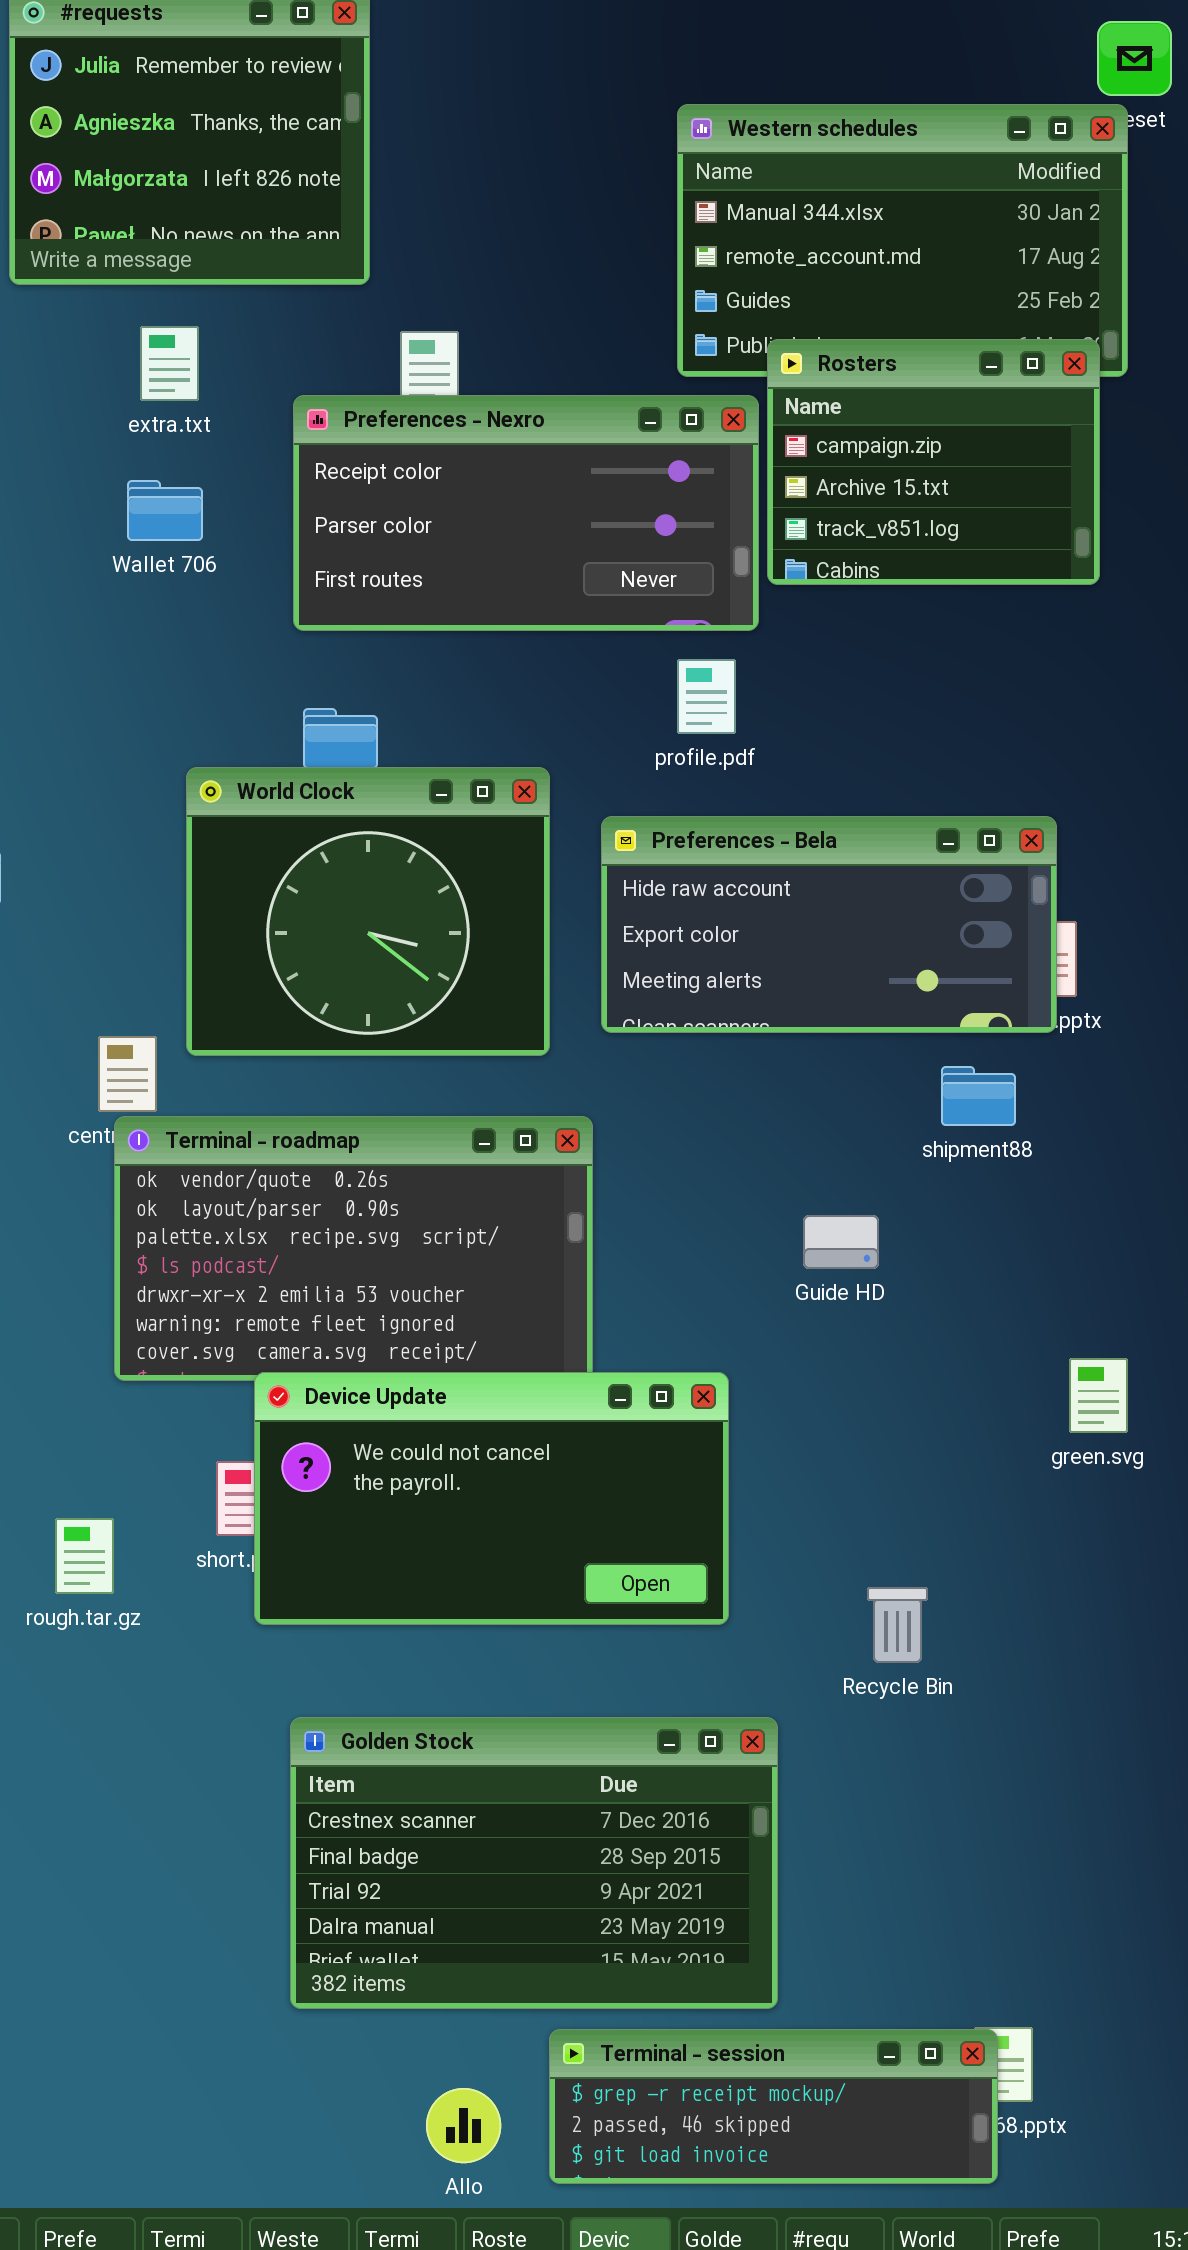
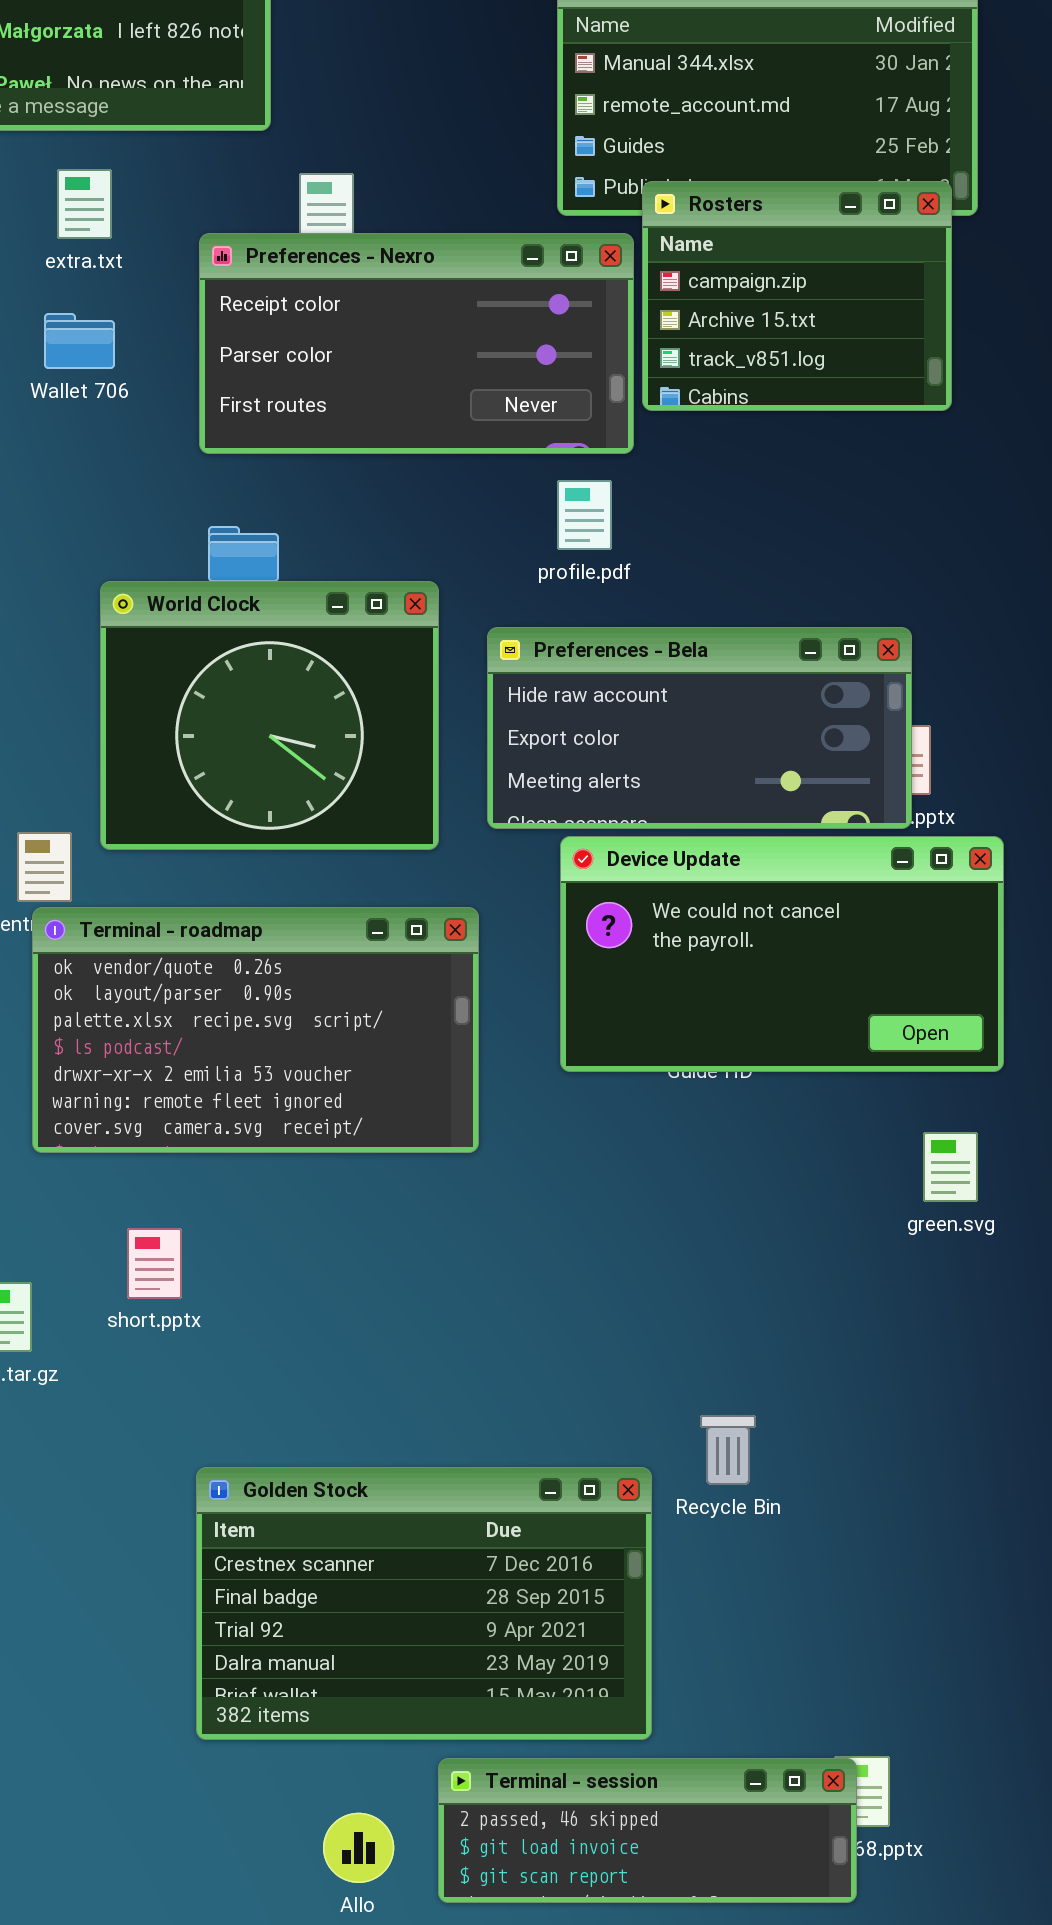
Device Update: [254,1372,729,1625] -> [560,836,1004,1072], moved
Recycle Bin: [867,1587,928,1663] -> [700,1415,756,1485], moved
Terminal - session: [549,2029,998,2184] -> [438,1758,857,1903], scrolled down 1 row

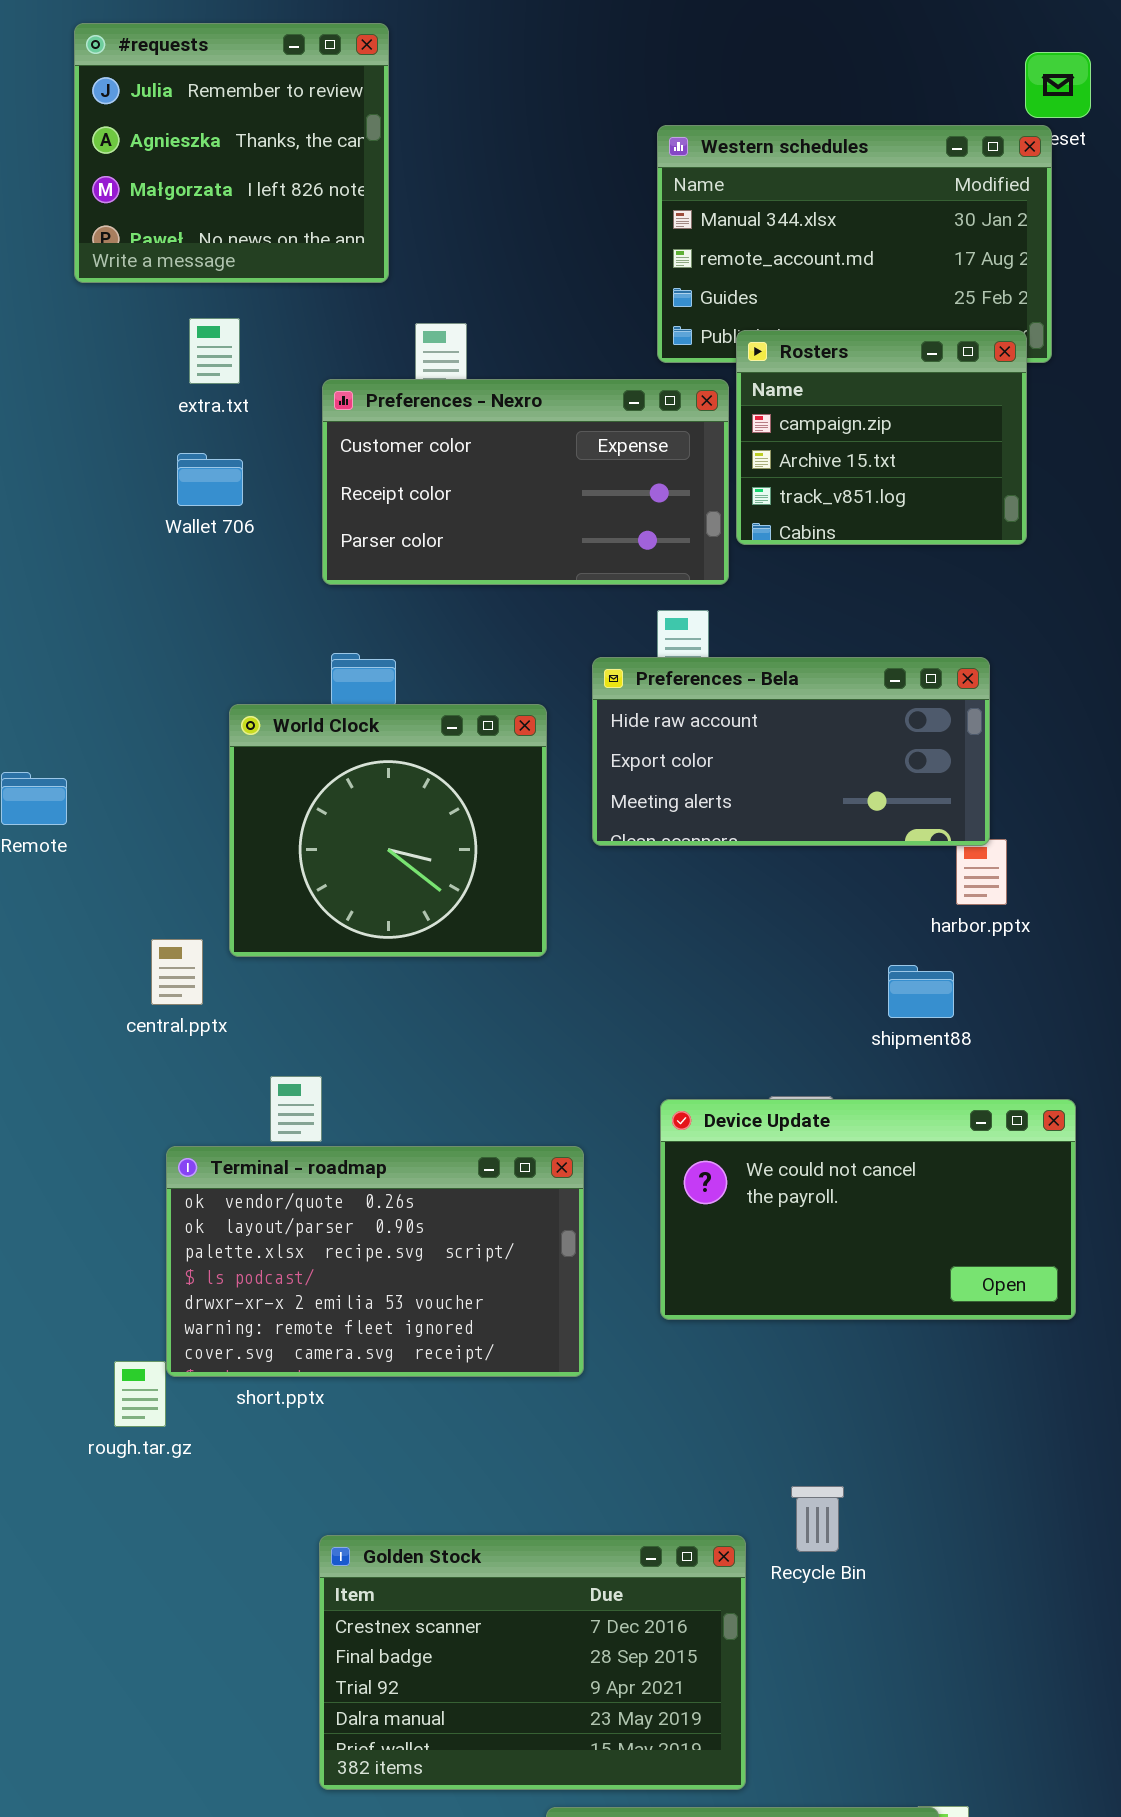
Preferences - Nexro: [199,233,634,454] -> [322,379,729,585], scrolled up 1 row
Preferences - Bela: [487,627,912,829] -> [592,657,990,846], moved
Device Update: [560,836,1004,1072] -> [660,1099,1076,1320], moved
Terminal - roadmap: [32,907,479,1153] -> [166,1146,584,1377], moved

